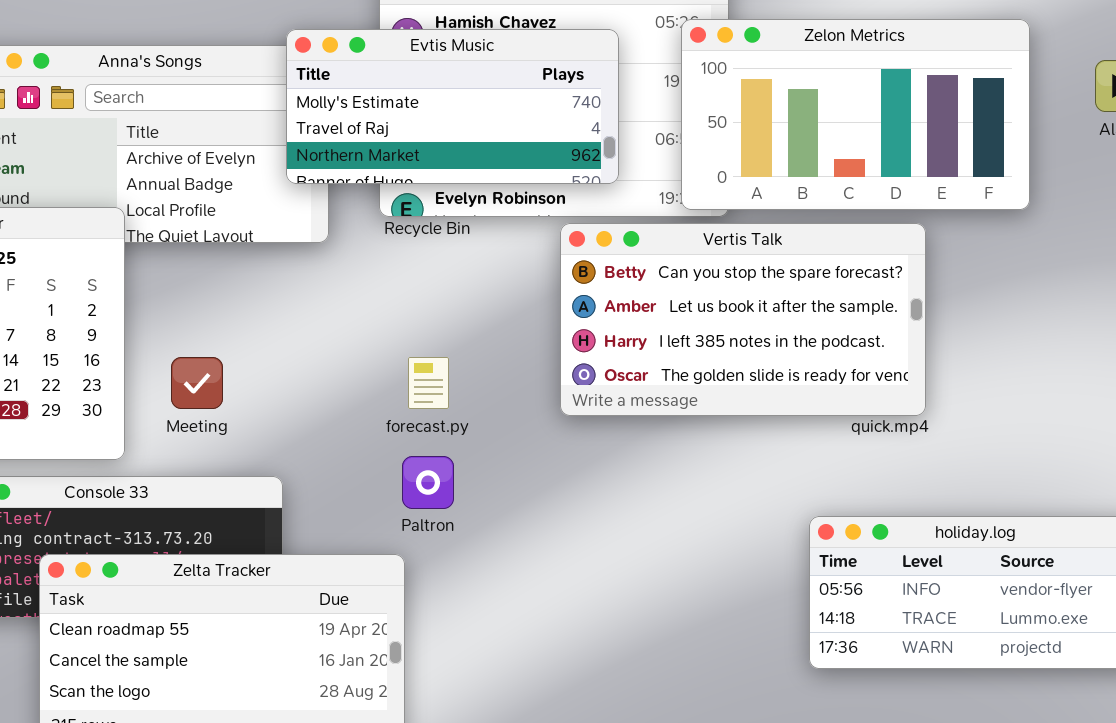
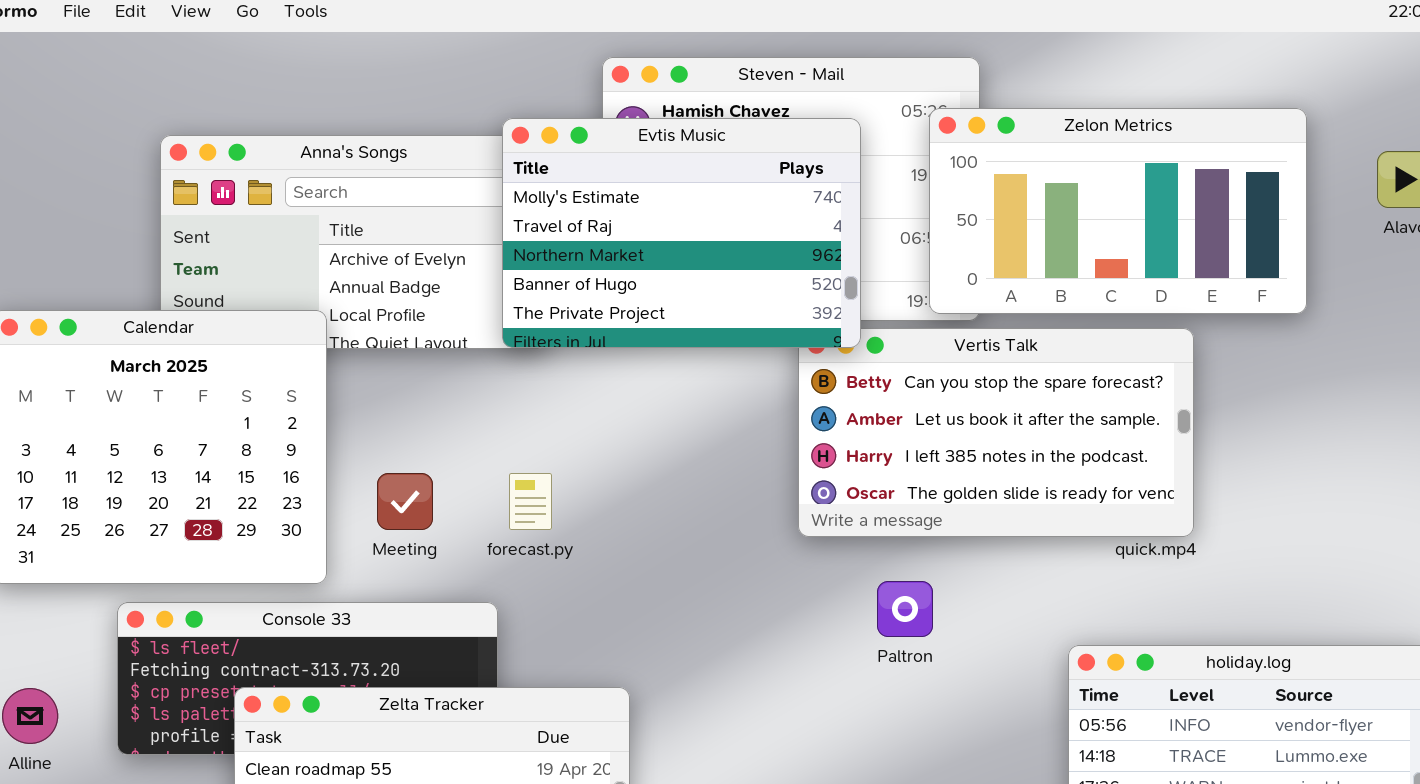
Evtis Music: [286,29,619,184] -> [502,118,861,348], resized
forecast.py: [408,357,449,409] -> [509,473,552,530], moved
Paltron: [402,456,454,509] -> [877,581,933,637], moved

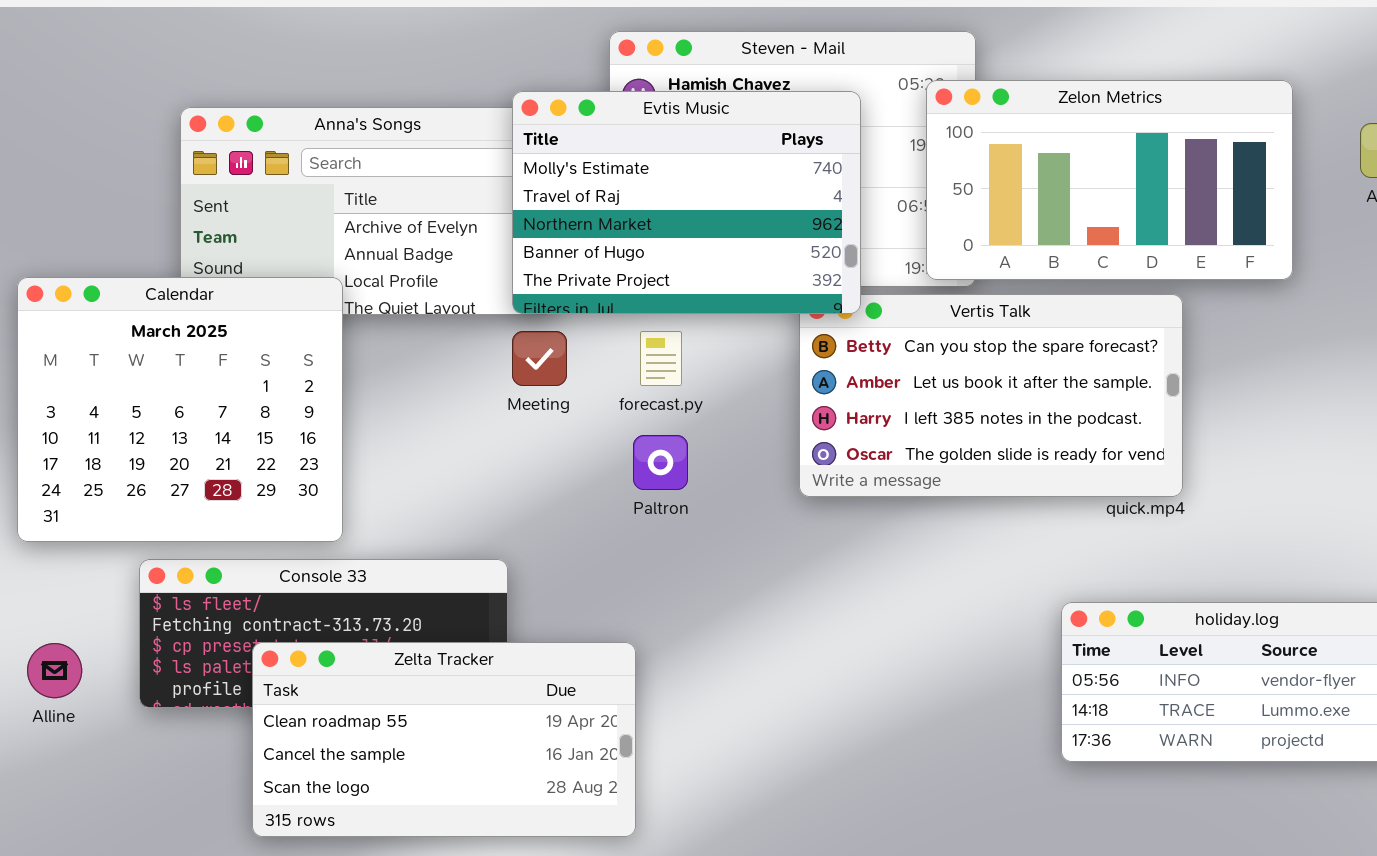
Meeting: [377,473,433,530] -> [512,331,567,386], moved
forecast.py: [509,473,552,530] -> [640,331,682,386], moved
Paltron: [877,581,933,637] -> [633,435,688,490], moved

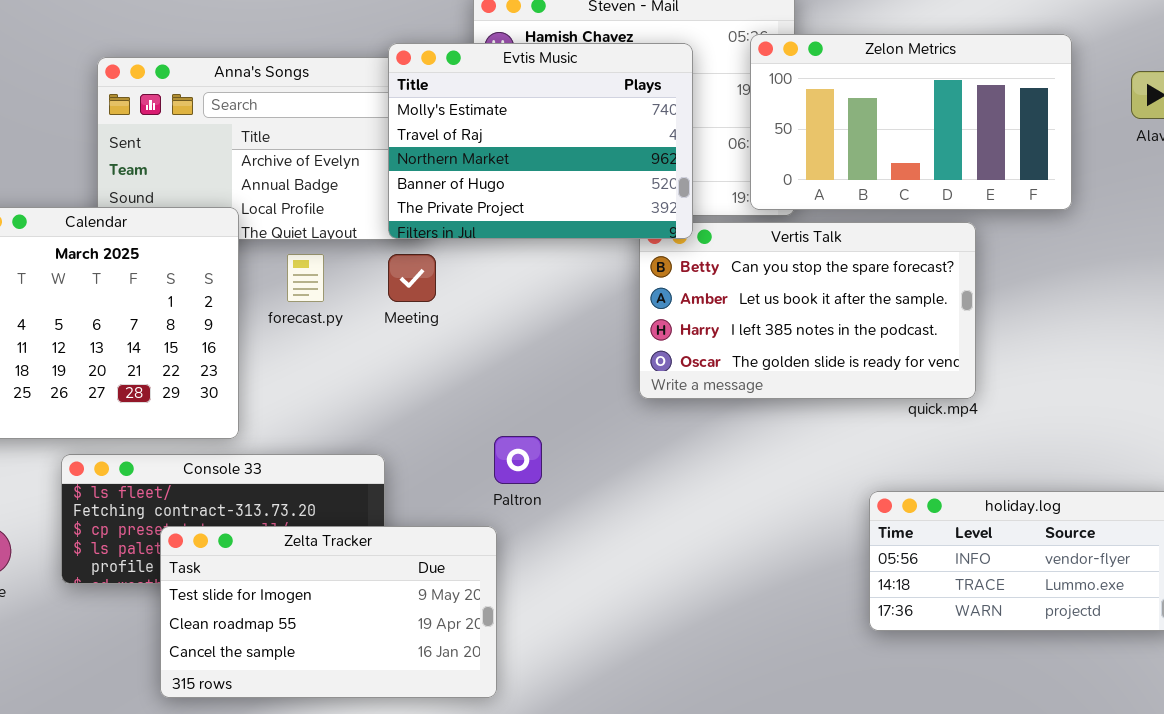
forecast.py: [640,331,682,386] -> [287,254,324,302], moved
Paltron: [633,435,688,490] -> [494,436,542,484], moved
Zelta Tracker: [252,642,636,837] -> [160,526,497,698], scrolled up 1 row

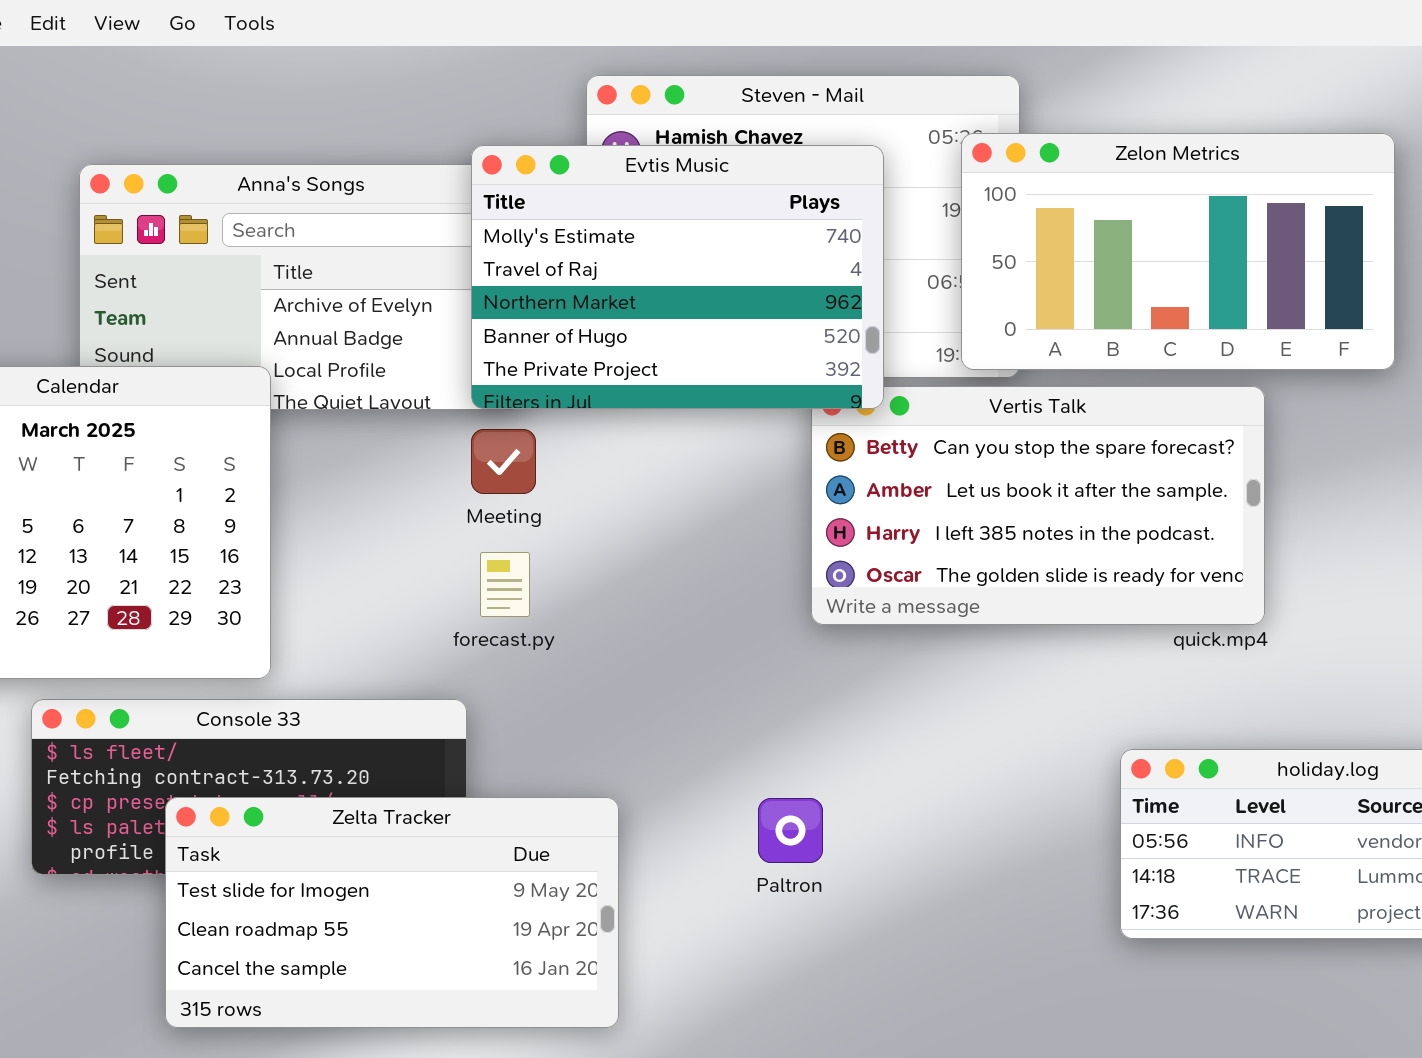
forecast.py: [287,254,324,302] -> [480,552,530,617], moved
Paltron: [494,436,542,484] -> [758,798,823,863], moved

